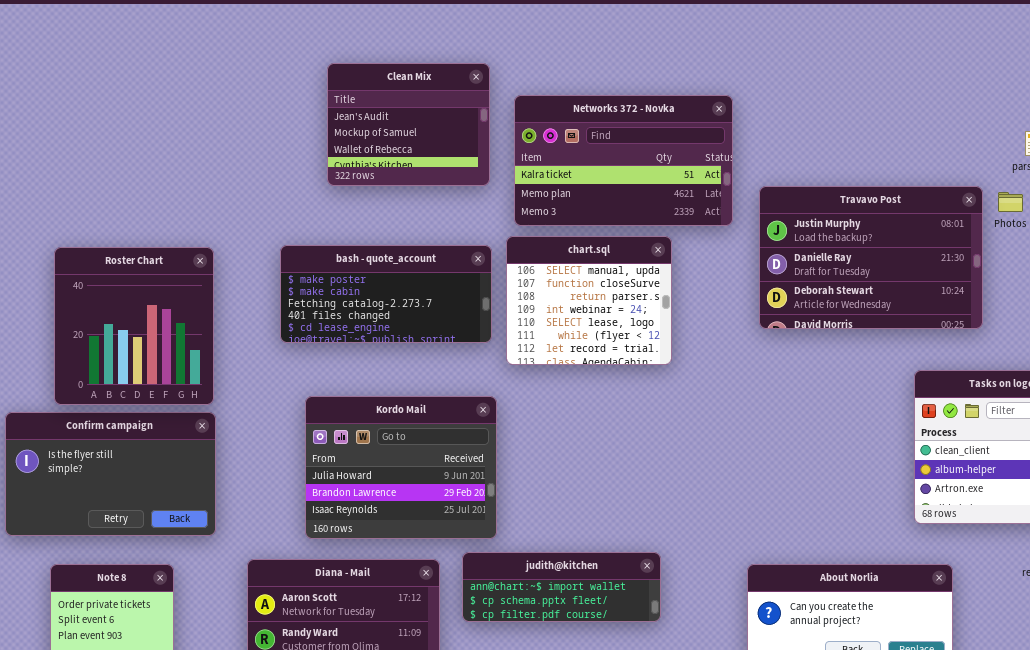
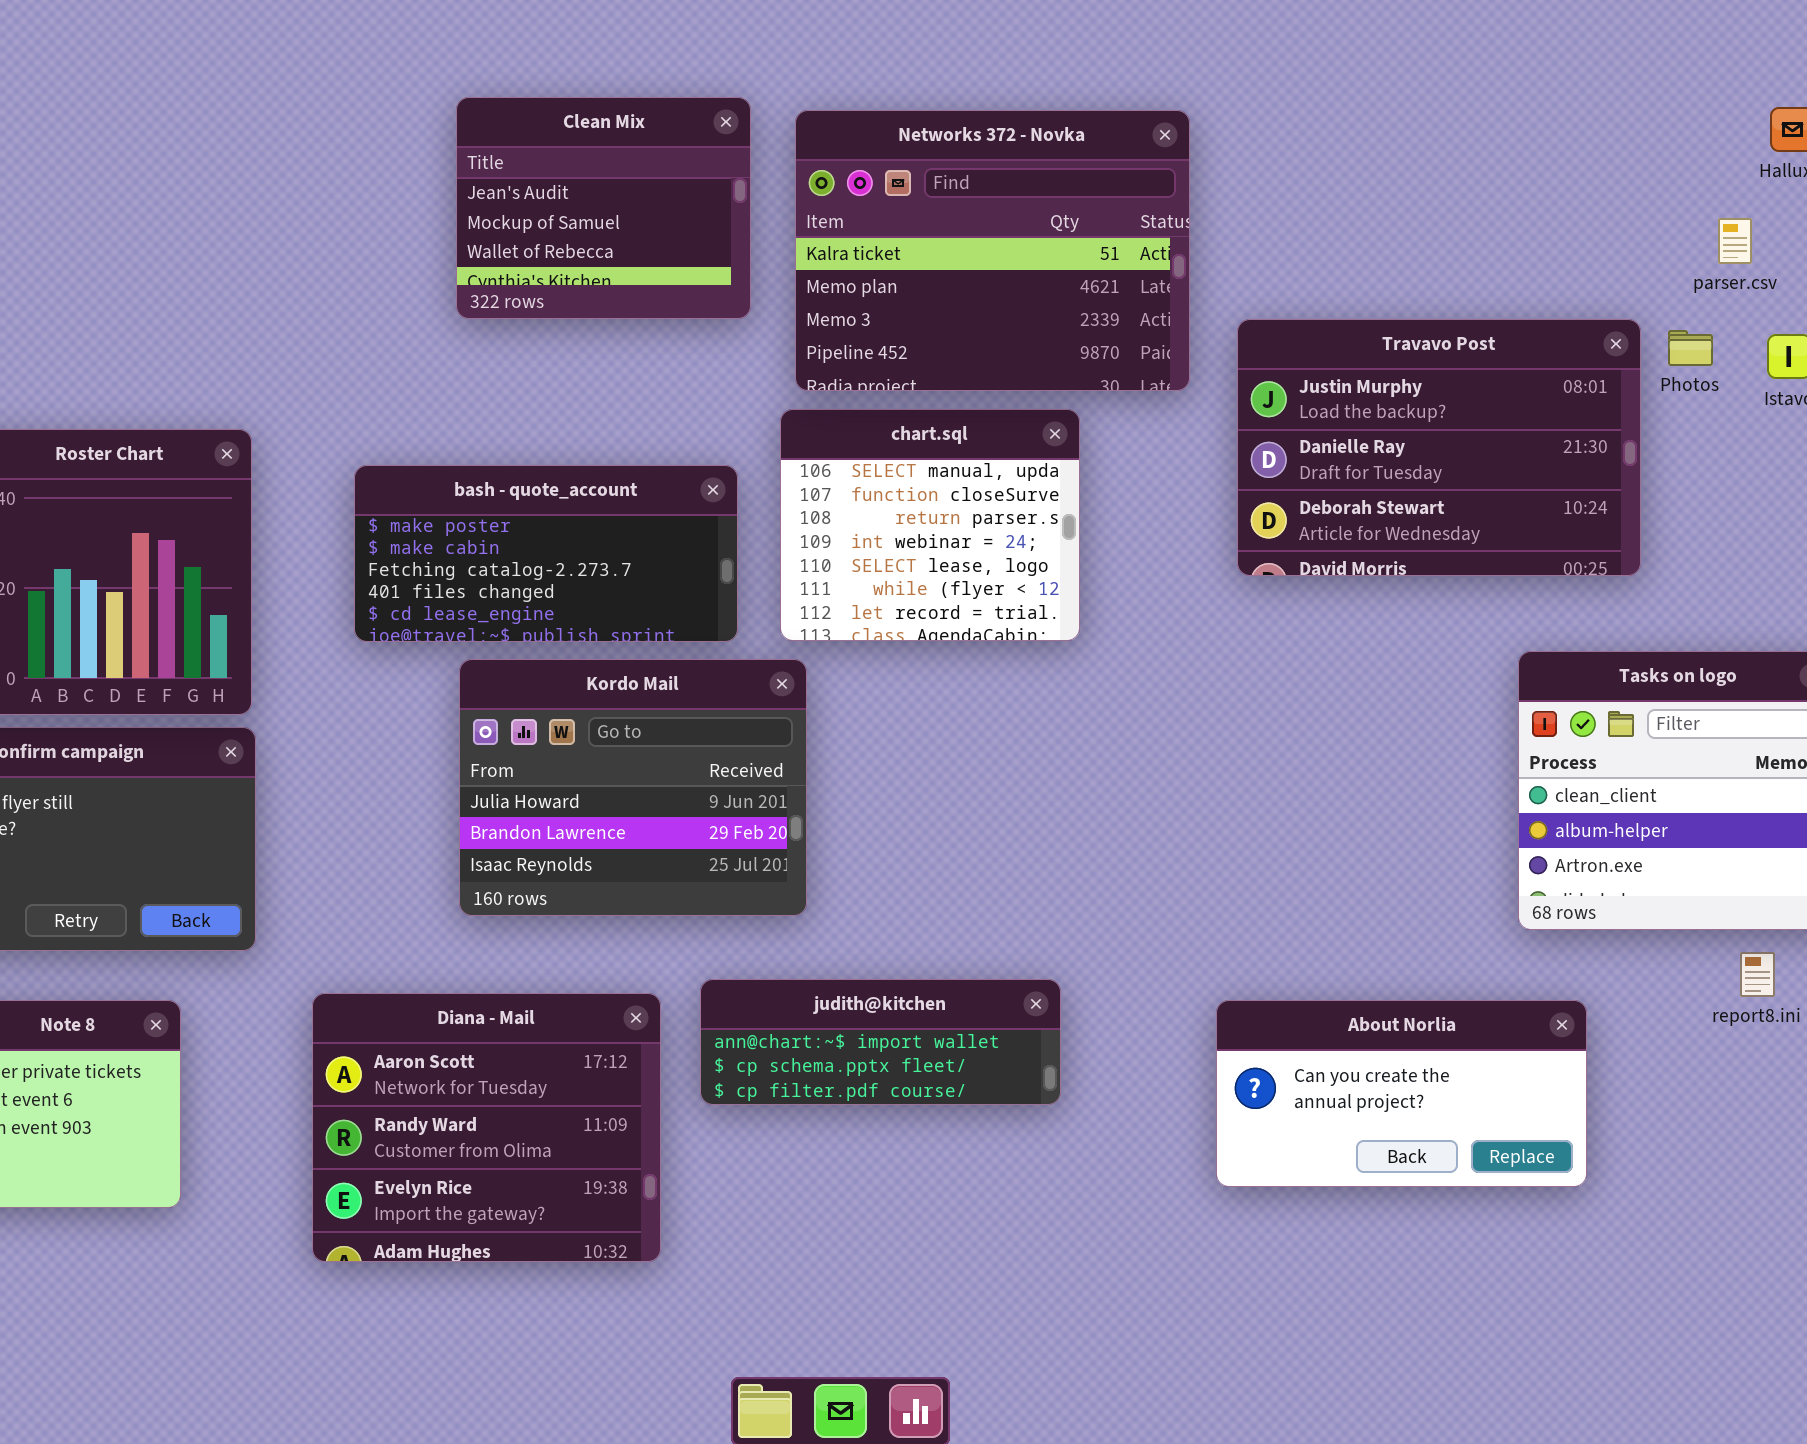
Networks 372 - Novka: [514,95,733,226] -> [795,110,1190,391], resized
bash - quote_account: [280,245,492,343] -> [354,465,738,642], moved
Kordo Mail: [305,396,497,539] -> [459,659,807,916], moved

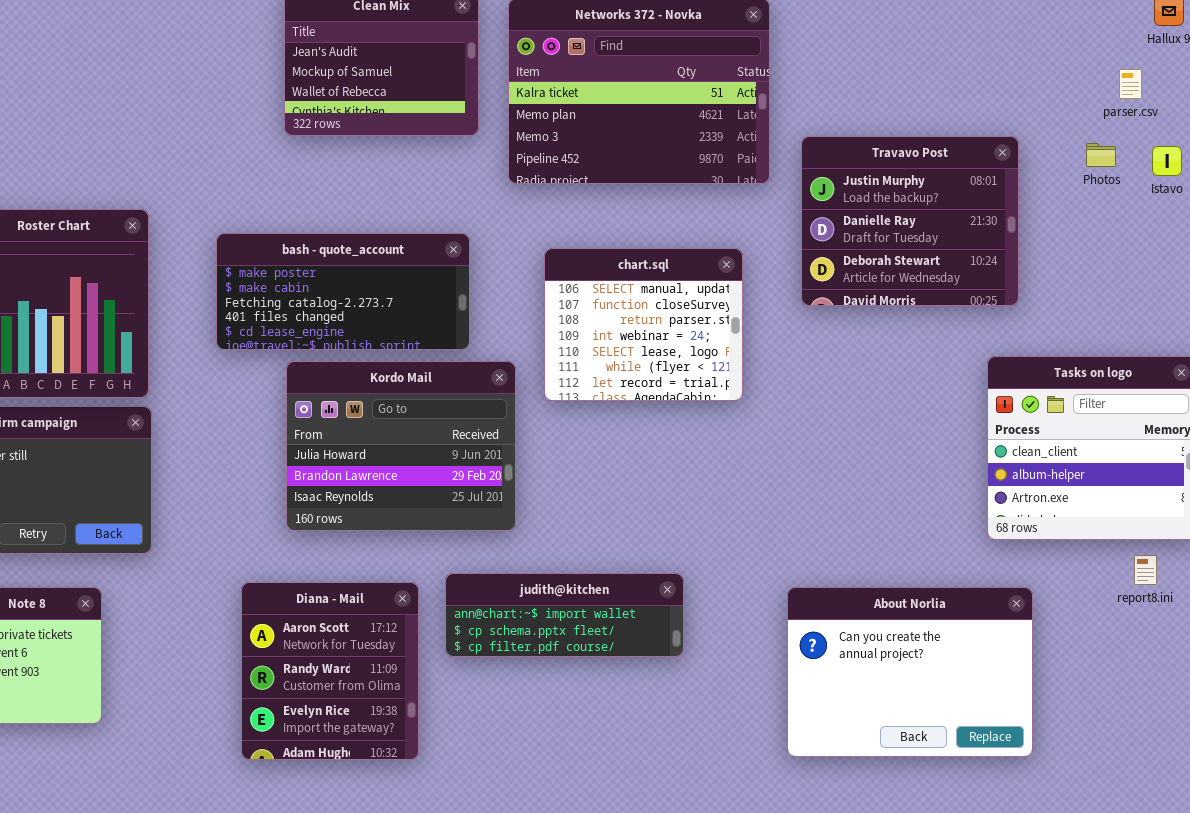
Travavo Post: [1237,319,1641,576] -> [801,136,1019,306], resized
chart.sql: [780,409,1080,641] -> [544,248,743,401], moved
Diana - Mail: [312,993,661,1262] -> [241,582,419,760], resized
About Norlia: [1216,1000,1587,1187] -> [787,587,1033,757], resized

